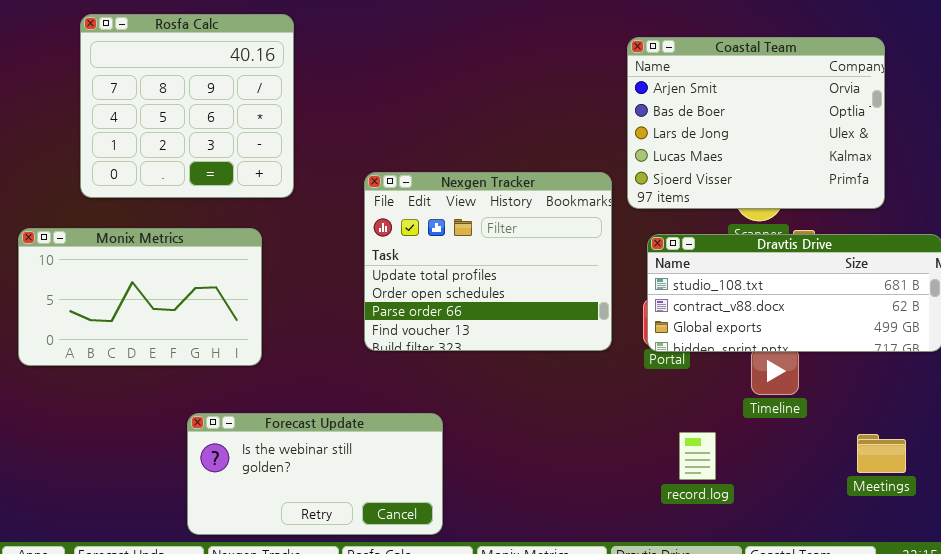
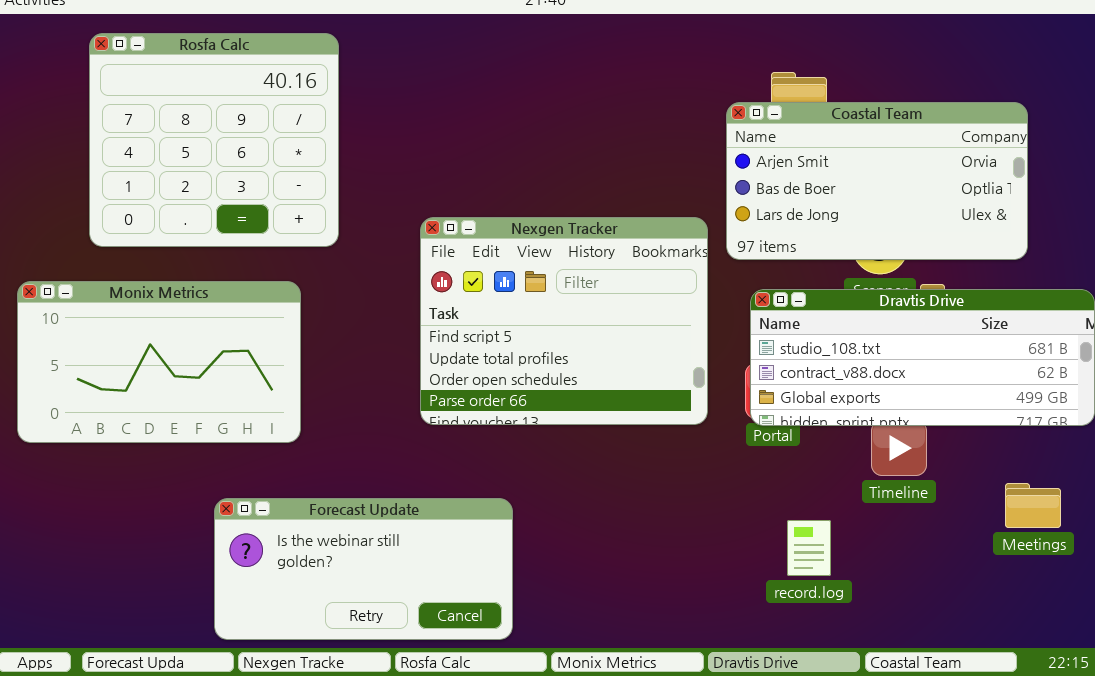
Coastal Team: [627,37,885,209] -> [726,102,1028,260], resized
Nexgen Tracker: [364,172,612,351] -> [420,217,708,425], scrolled up 1 row
Meetings: [857,434,906,473] -> [1005,483,1061,528], moved

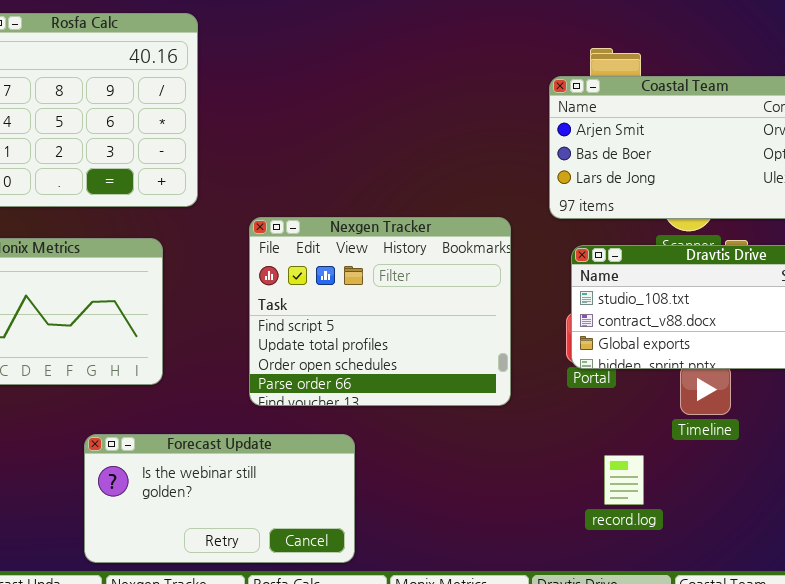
Nexgen Tracker: [420,217,708,425] -> [249,217,511,406], moved

